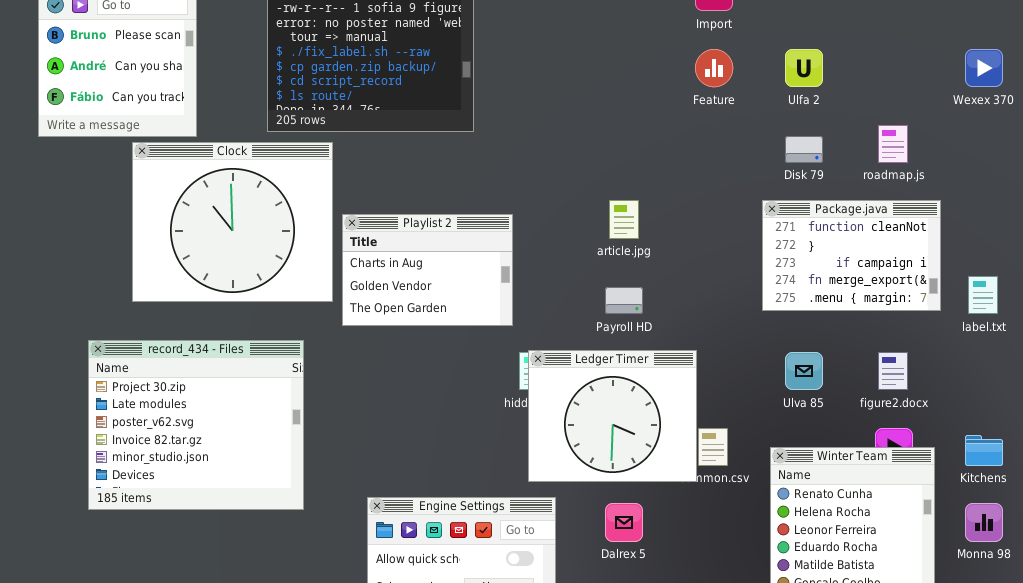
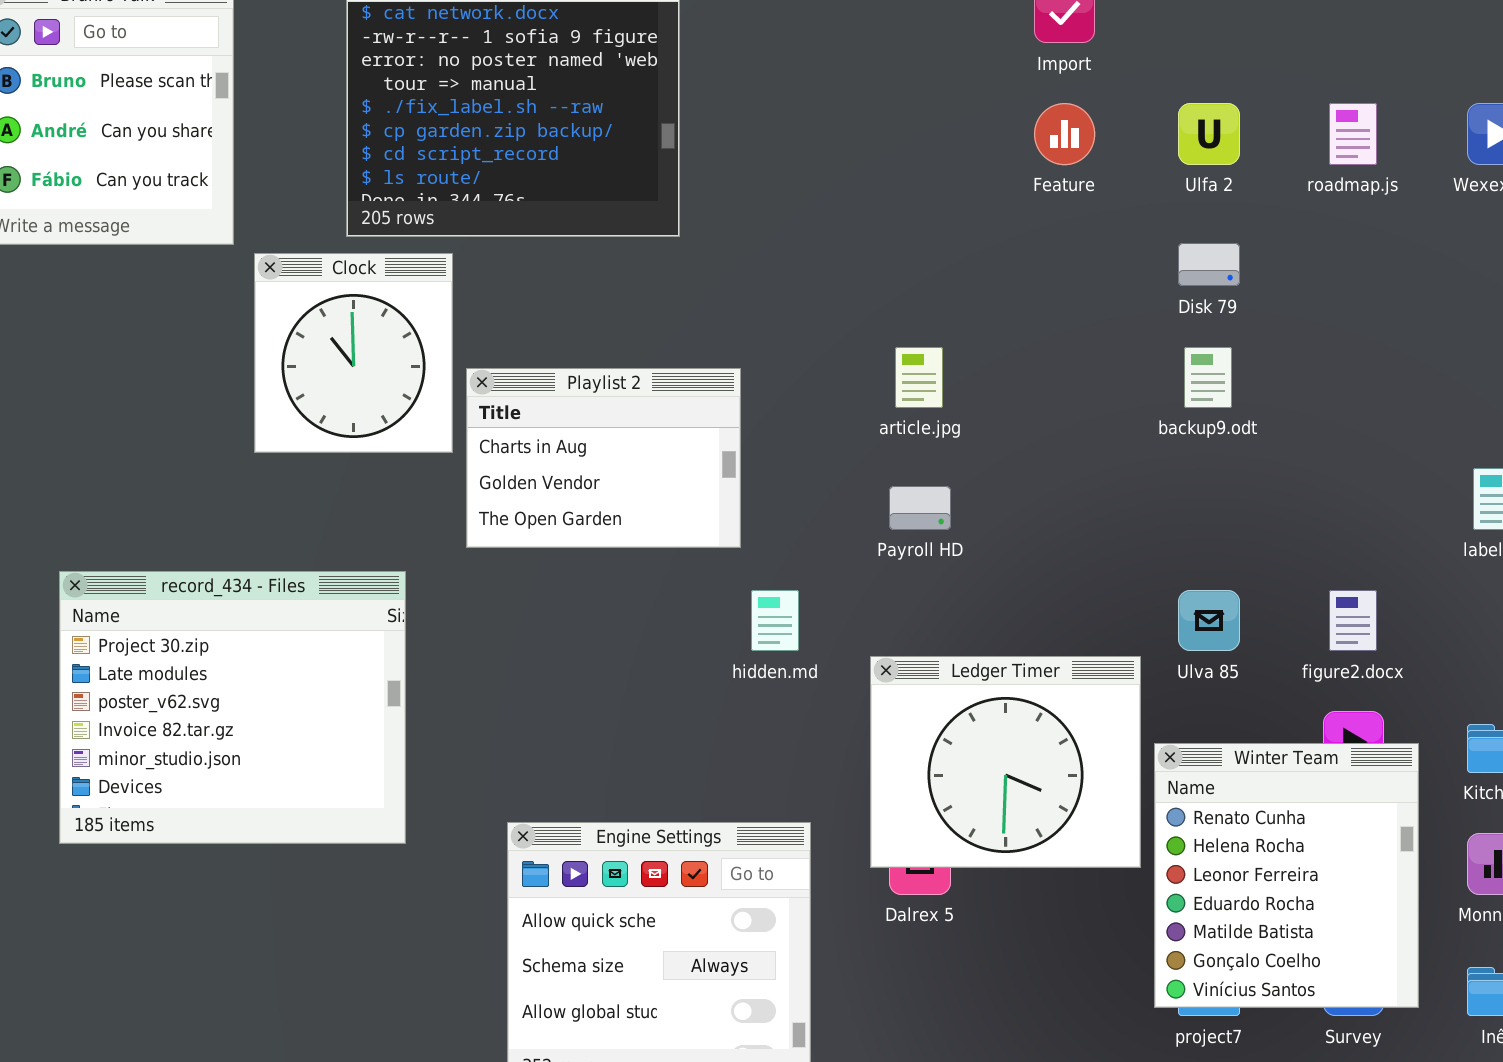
roadmap.js: [878,125,908,163] -> [1329,103,1377,165], moved
Clock: [132,142,333,302] -> [254,253,453,453], resized
Package.java: [762,200,941,311] -> none, closed
Ledger Timer: [528,350,697,482] -> [870,656,1141,868], moved

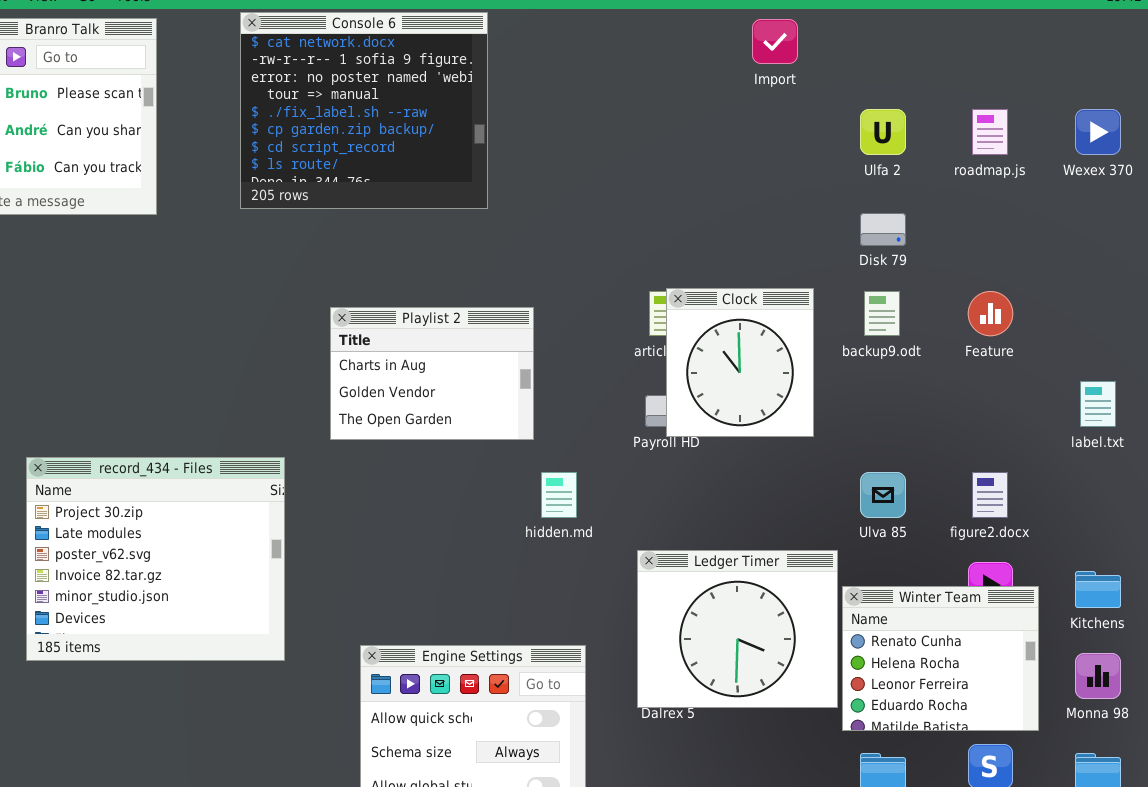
Feature: [1034,103,1095,165] -> [968,291,1013,336], moved
Clock: [254,253,453,453] -> [666,288,814,437], moved
Ledger Timer: [870,656,1141,868] -> [637,550,838,708], moved
Winter Team: [1154,743,1419,1008] -> [842,586,1039,731], resized

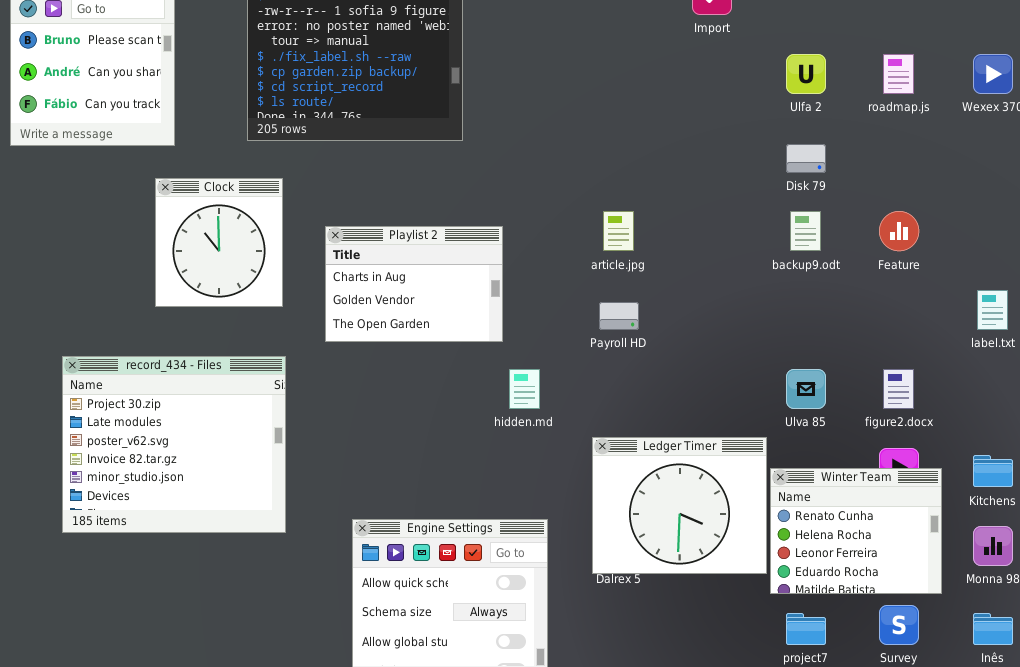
Clock: [666,288,814,437] -> [155,178,283,307], moved

